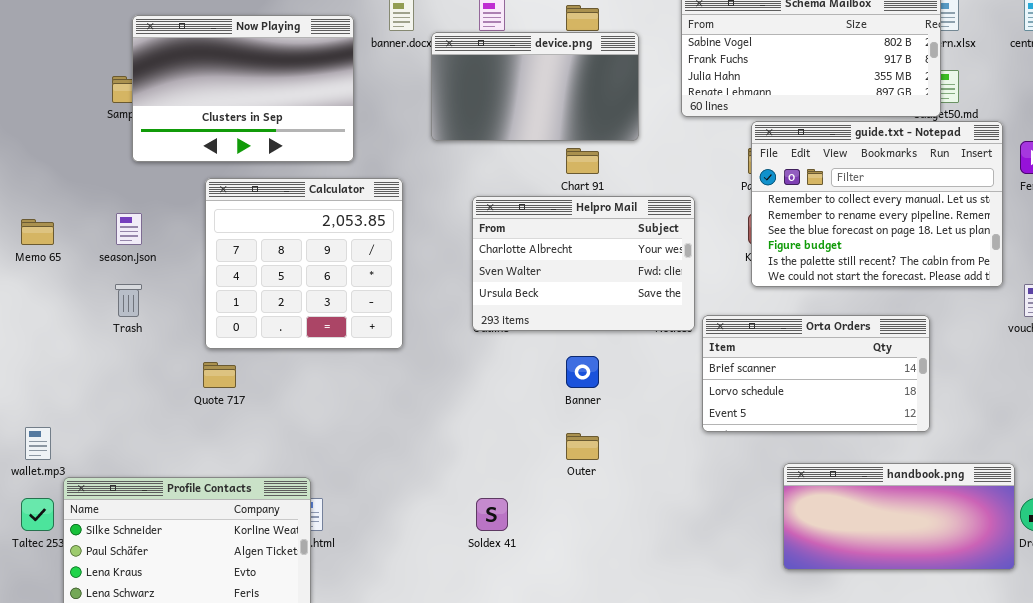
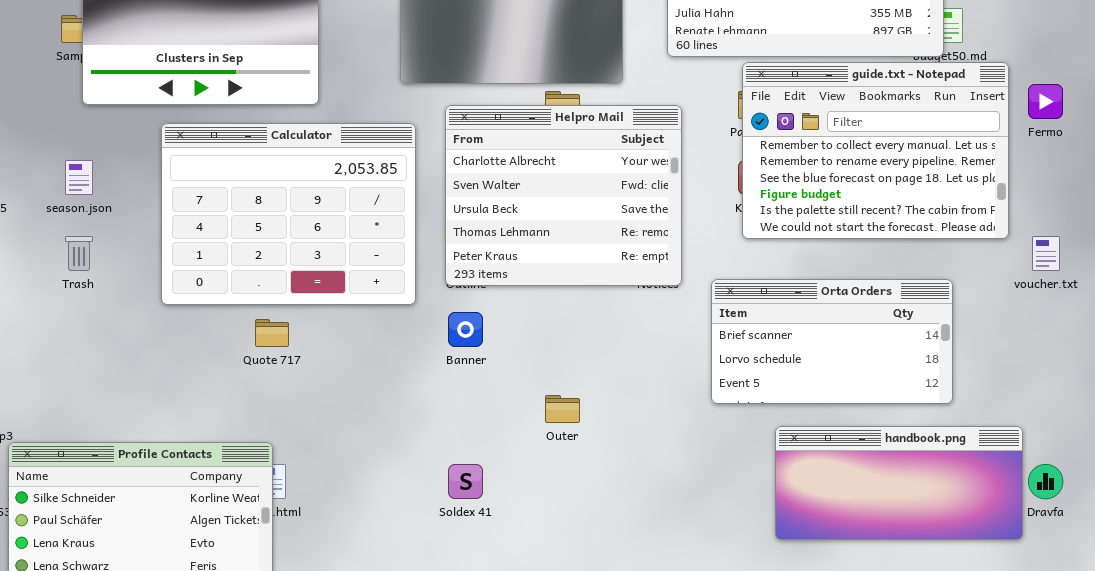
Calculator: [205,178,403,349] -> [161,123,416,305], resized
Helpro Mail: [472,196,695,331] -> [445,105,682,286], resized
Orta Orders: [702,315,930,432] -> [711,279,953,404], moved
Banner: [566,356,599,388] -> [448,312,483,347], moved
Quote 717: [203,362,236,388] -> [255,319,289,347], moved

